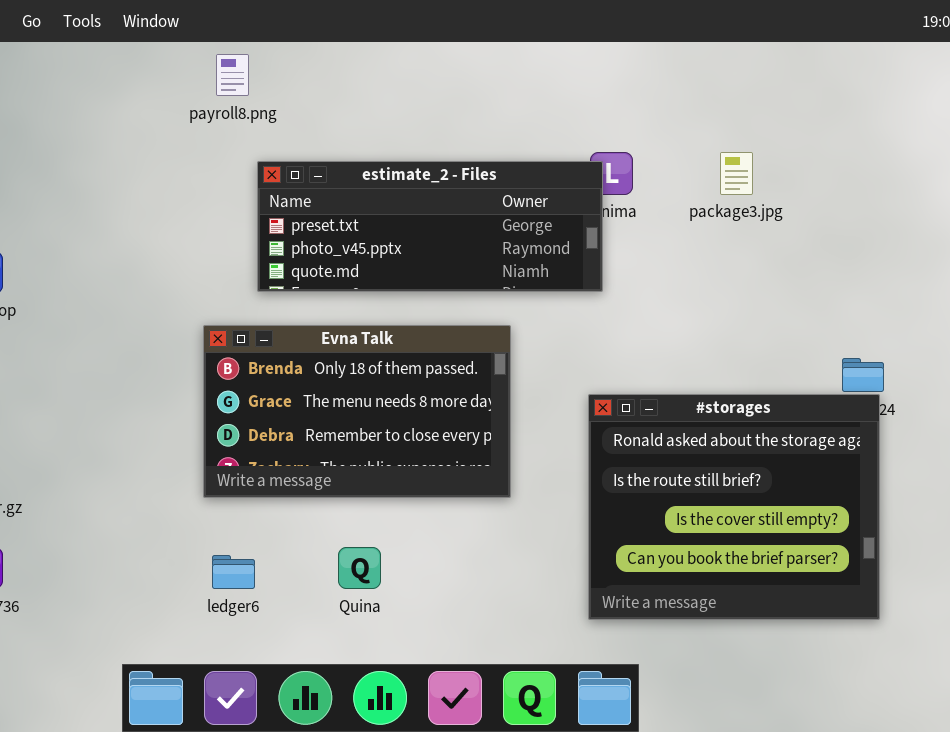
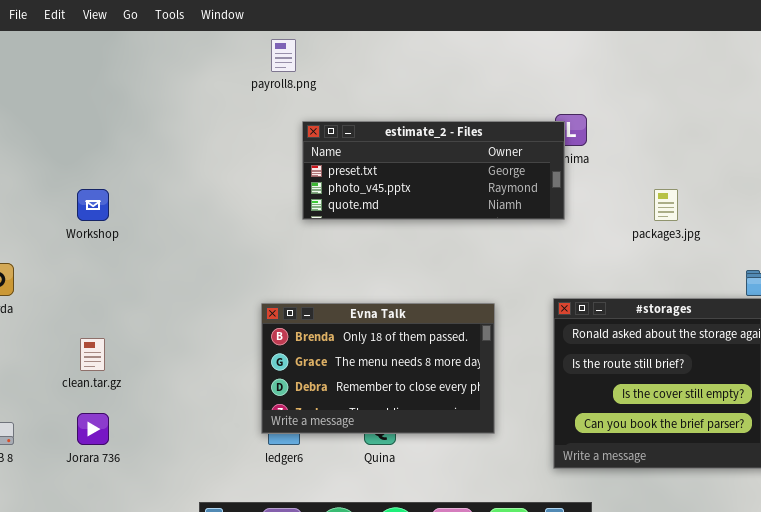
package3.jpg: [720,152,753,195] -> [654,189,678,221], moved
Evna Talk: [203,325,511,498] -> [261,303,495,434], moved

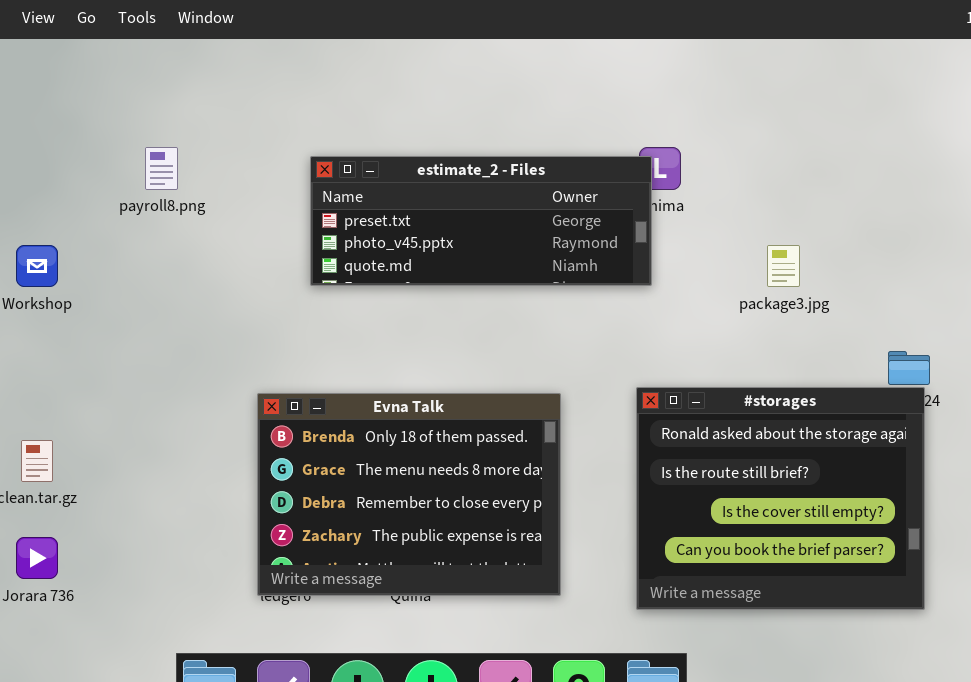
payroll8.png: [271,39,296,72] -> [145,147,178,190], moved
Evna Talk: [261,303,495,434] -> [257,393,561,596], resized

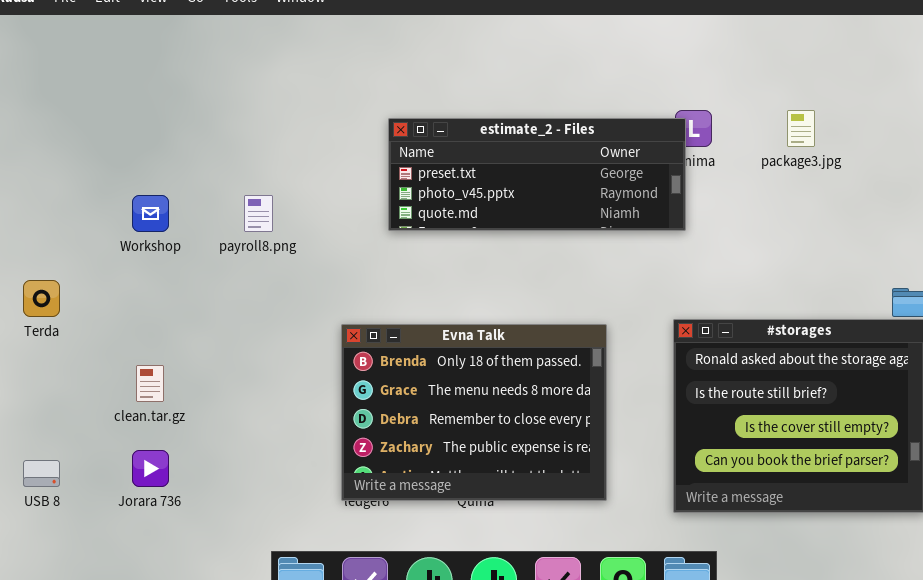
payroll8.png: [145,147,178,190] -> [244,195,273,232], moved
package3.jpg: [767,245,800,287] -> [787,110,815,147], moved

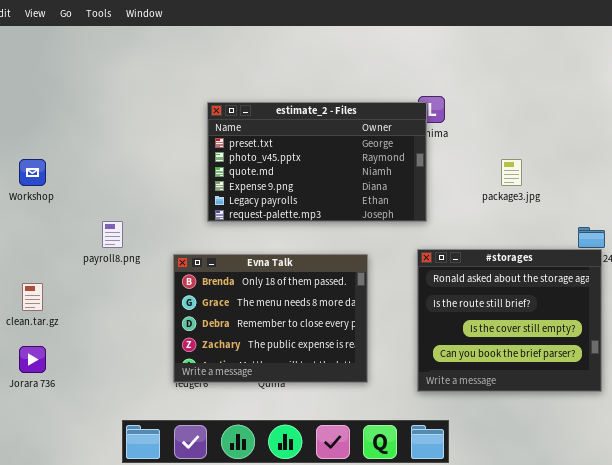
package3.jpg: [787,110,815,147] -> [501,159,522,186], moved
estimate_2 - Files: [388,118,686,231] -> [207,102,427,222], resized
payroll8.png: [244,195,273,232] -> [102,221,123,248], moved

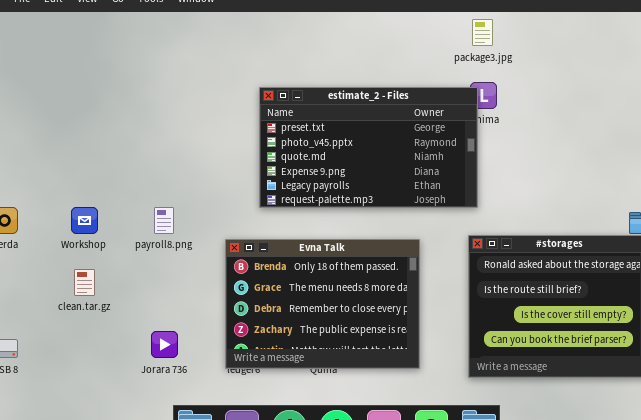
Workshop: [19,159,46,186] -> [71,207,98,234], moved
package3.jpg: [501,159,522,186] -> [472,19,493,46], moved
Jorara 736: [19,346,46,373] -> [151,331,178,358], moved

